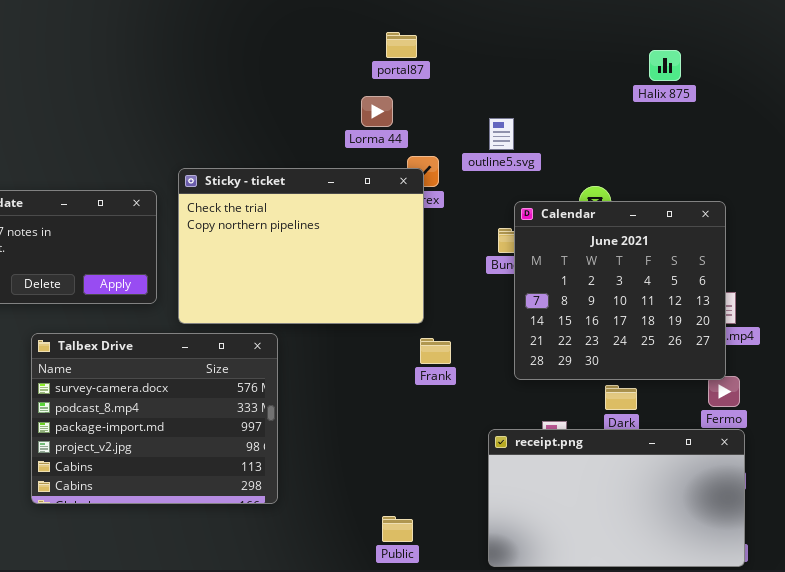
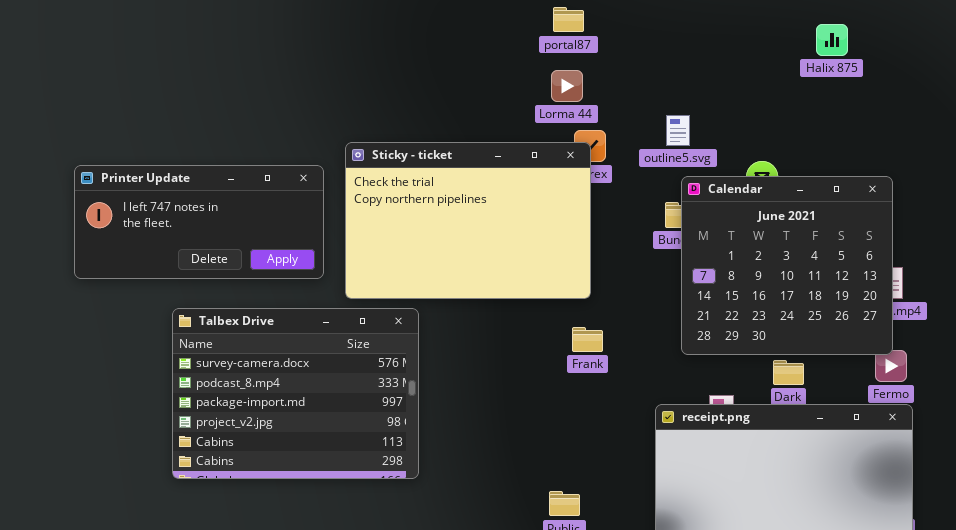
Lorma 44: [361,96,393,127] -> [551,70,583,102], moved
outline5.svg: [489,118,514,150] -> [666,115,690,146], moved
Talbex Drive: [31,333,278,504] -> [172,308,419,479], moved
Frank: [420,338,451,364] -> [572,327,603,352], moved

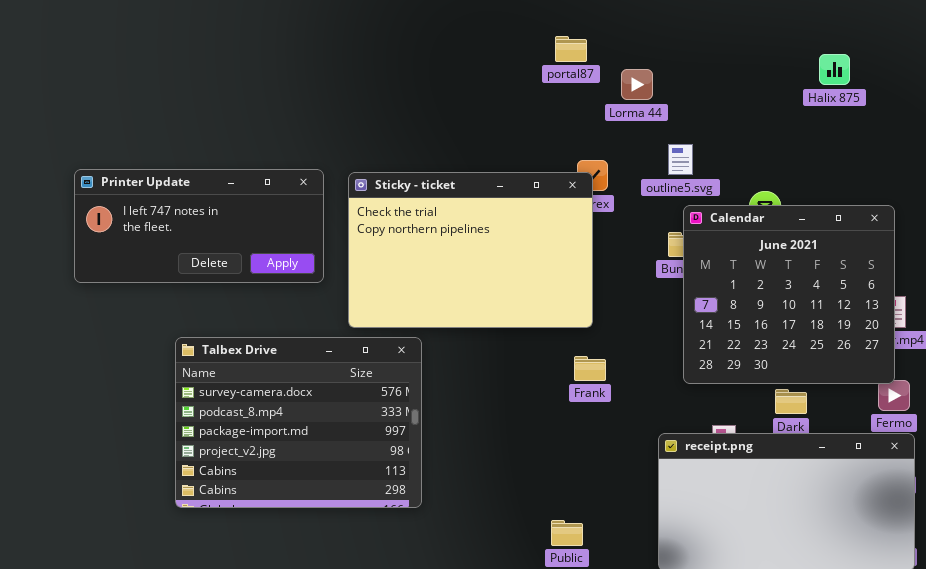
Lorma 44: [551,70,583,102] -> [621,69,653,100], moved
Printer Update: [74,165,324,279] -> [74,169,324,283], moved

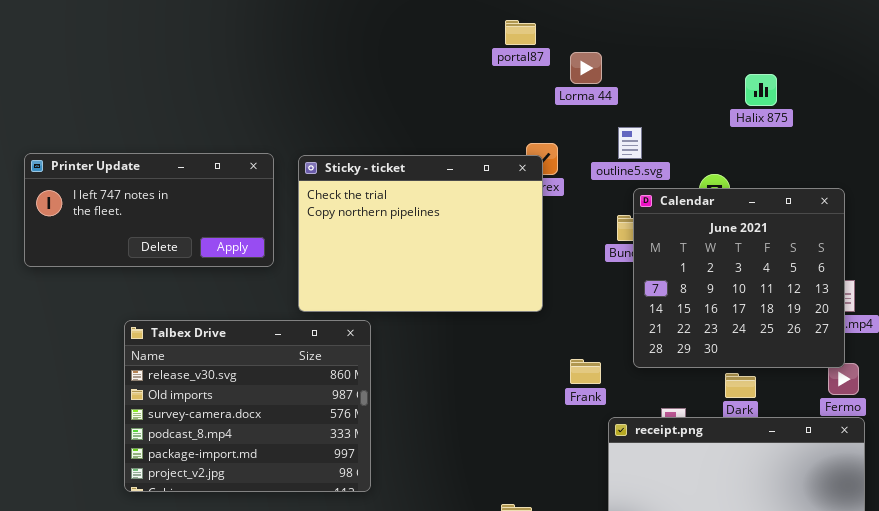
Halix 875: [819,54,850,85] -> [745,74,777,106], moved
Talbex Drive: [175,337,422,508] -> [124,320,371,492], scrolled up 2 rows
Frank: [574,356,606,381] -> [570,359,601,384], moved

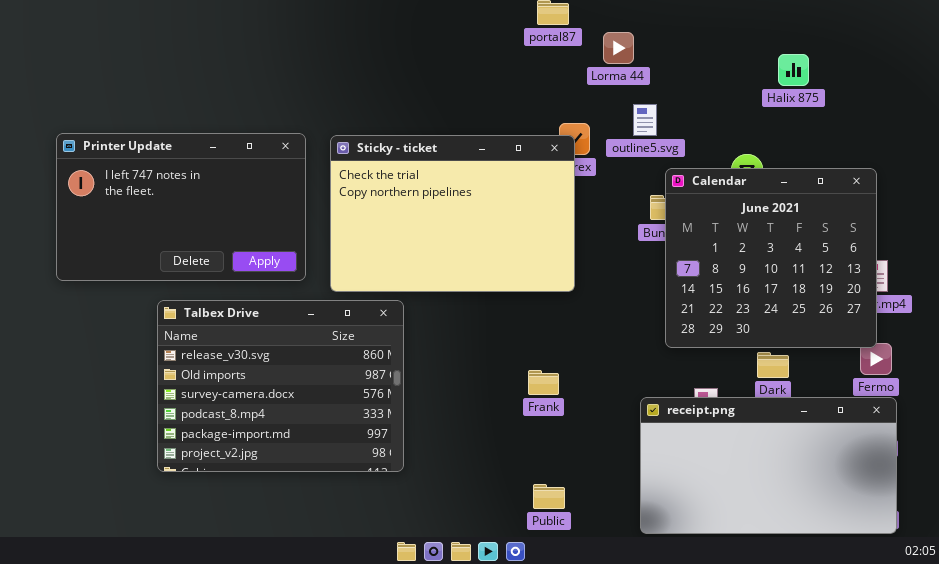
outline5.svg: [618,127,642,159] -> [633,104,657,136], moved
Printer Update: [24,153,274,267] -> [56,133,306,281], resized
Frank: [570,359,601,384] -> [528,370,559,395], moved

